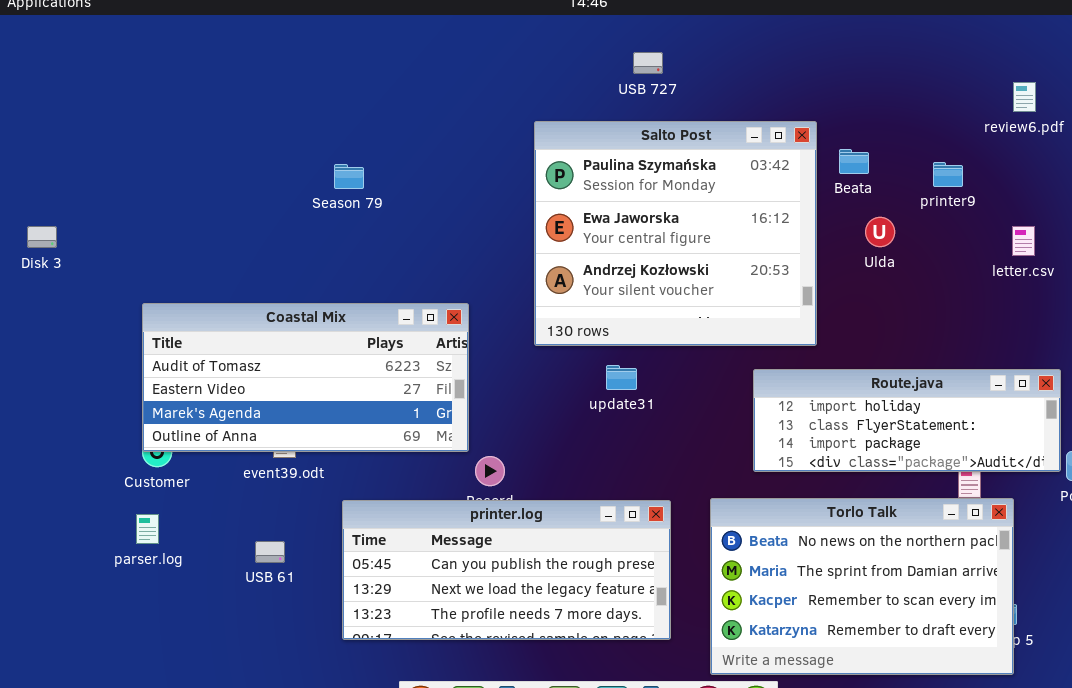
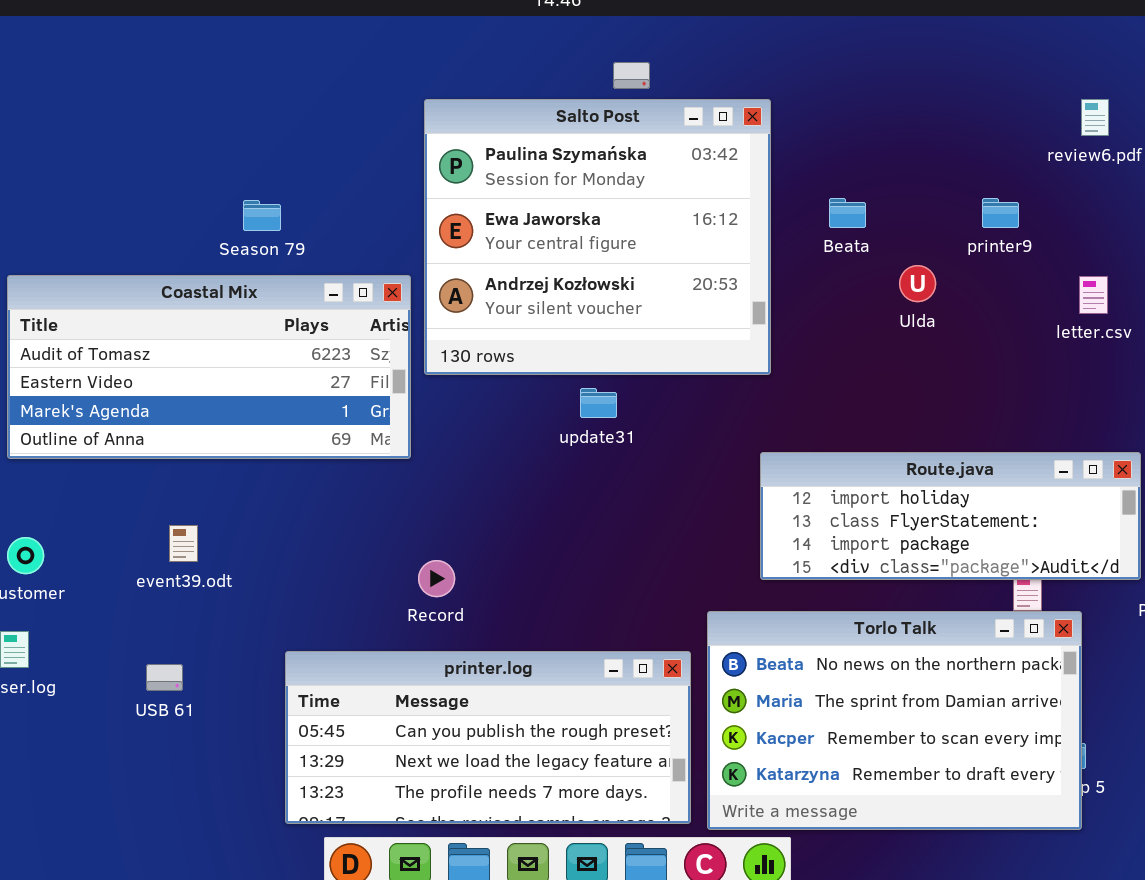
Salto Post: [534,121,817,346] -> [424,99,771,375], moved
Beata: [839,149,869,174] -> [829,198,866,228], moved
Coastal Mix: [142,303,469,452] -> [7,275,411,459], moved
update31: [606,365,637,390] -> [580,388,617,418], moved
printer.log: [342,500,671,640] -> [285,651,691,824], moved

